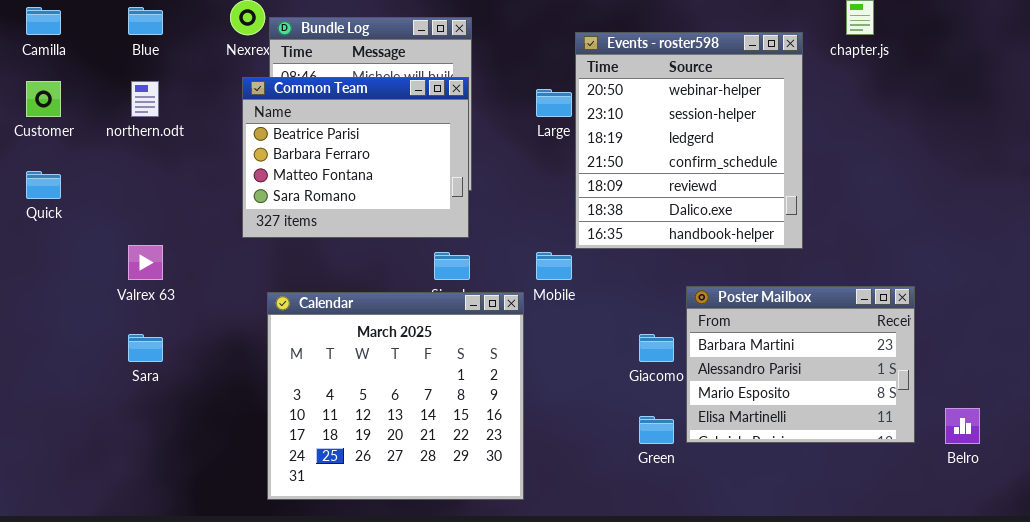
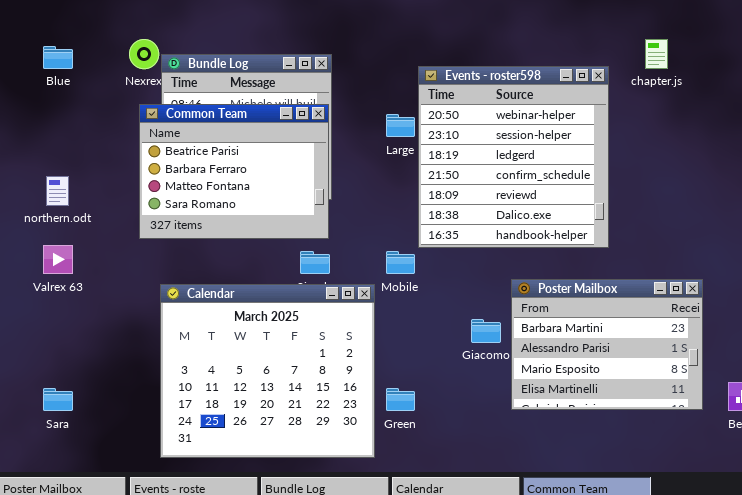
northern.odt: [131,81,159,117] -> [46,176,69,206], moved
Sara: [128,334,163,362] -> [43,388,73,411], moved
Green: [639,416,674,444] -> [386,388,415,411], moved

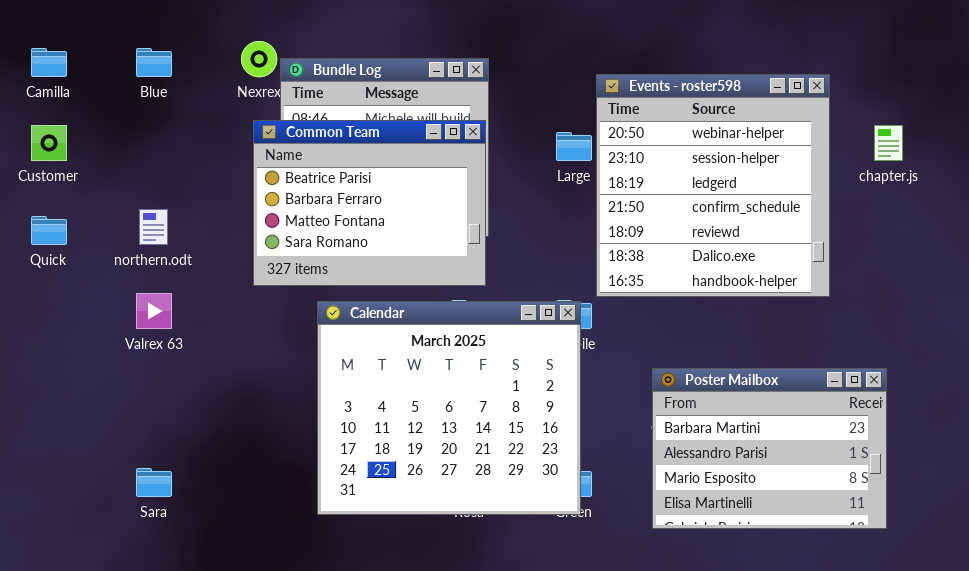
chapter.js: [645,39,668,69] -> [874,125,903,161], moved
Poster Mailbox: [511,279,703,410] -> [652,368,887,529], moved
Calendar: [160,284,375,458] -> [317,301,581,515], moved

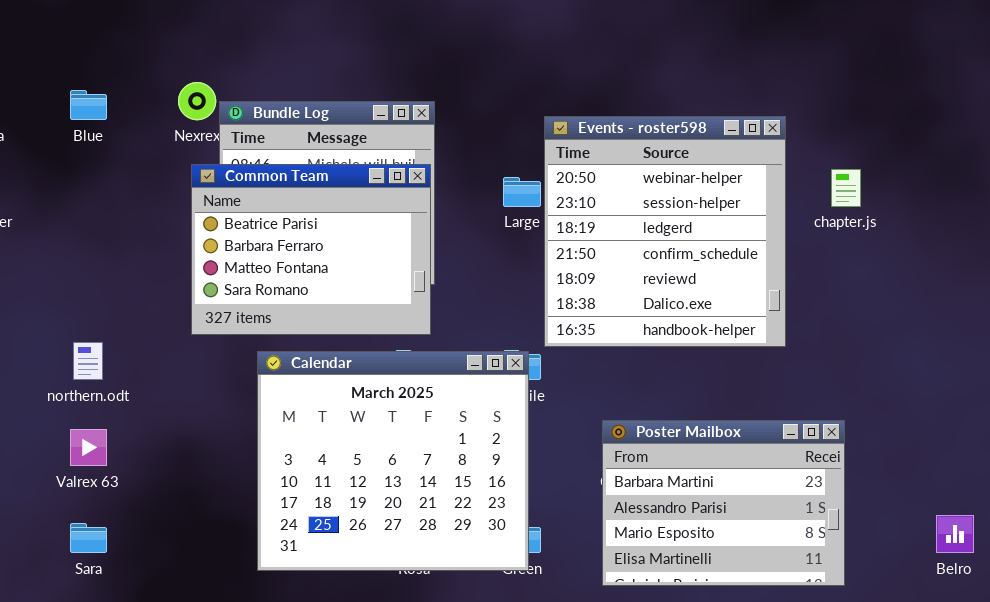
northern.odt: [139,209,168,245] -> [73,342,103,380], moved
Valrex 63: [136,293,172,329] -> [70,429,107,466], moved

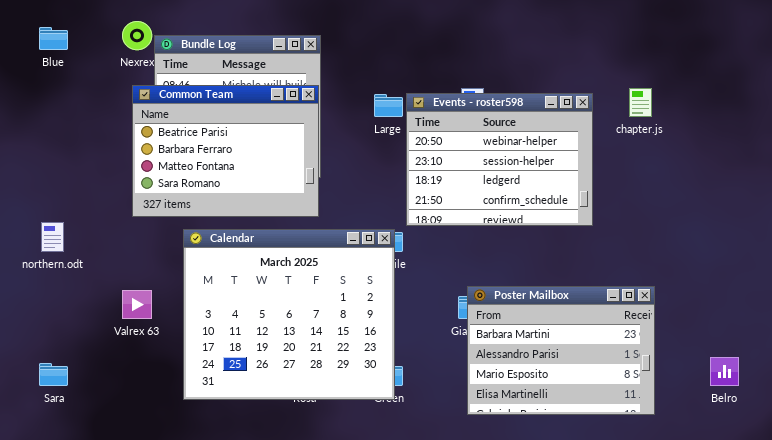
Events - roster598: [544,116,786,347] -> [406,93,593,226], resized
Poster Mailbox: [602,420,845,586] -> [467,286,655,415], moved
Valrex 63: [70,429,107,466] -> [122,290,152,319], moved

